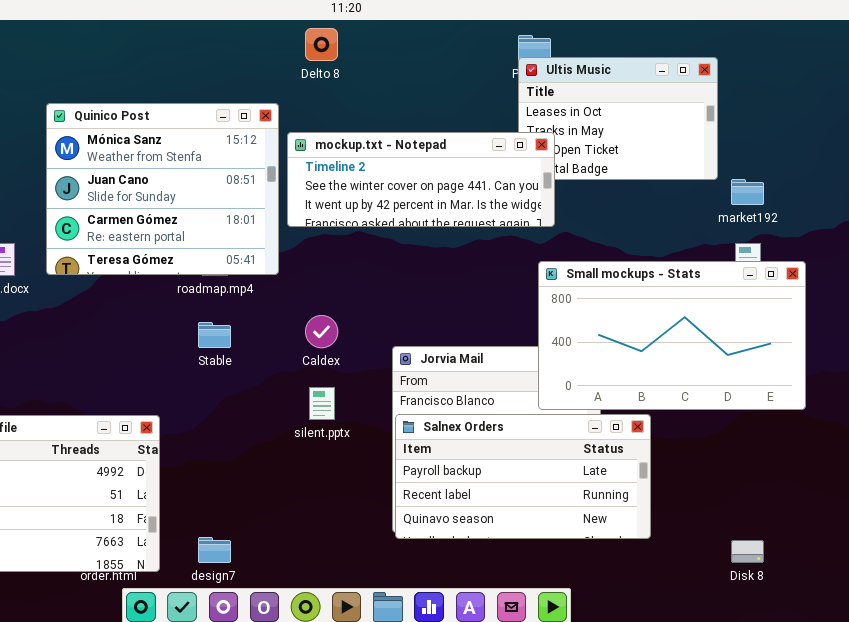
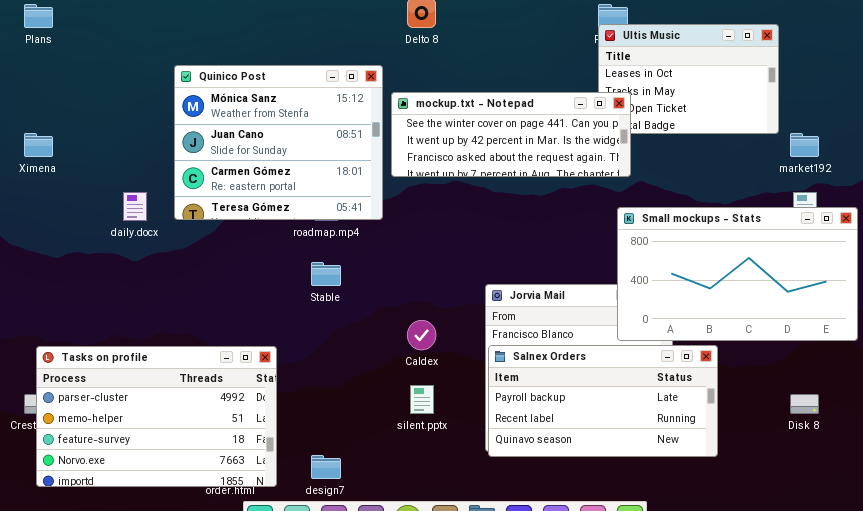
mockup.txt - Notepad: [287,132,555,227] -> [391,92,631,177], scrolled down 1 row
Caldex: [305,315,338,348] -> [407,320,436,350], moved
silent.pptx: [309,387,335,420] -> [410,385,434,414], moved
Disk 8: [731,540,764,563] -> [790,394,819,414], moved

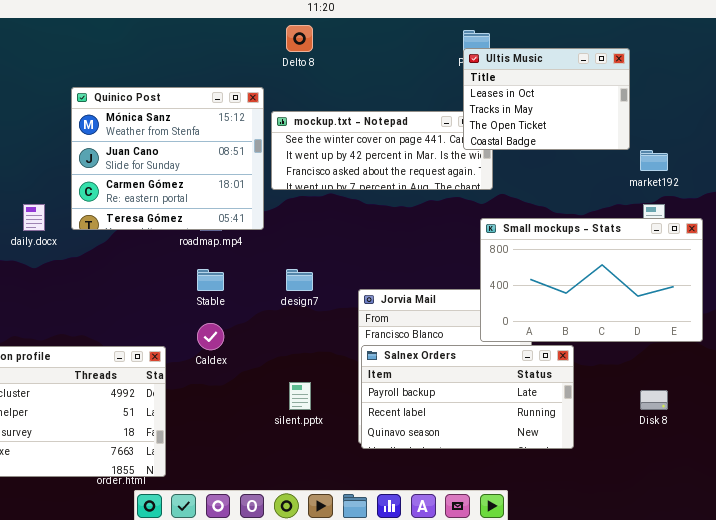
Ultis Music: [598,24,779,134] -> [463,48,630,150], raised
Caldex: [407,320,436,350] -> [197,323,224,350], moved
design7: [311,455,341,479] -> [286,269,313,291], moved

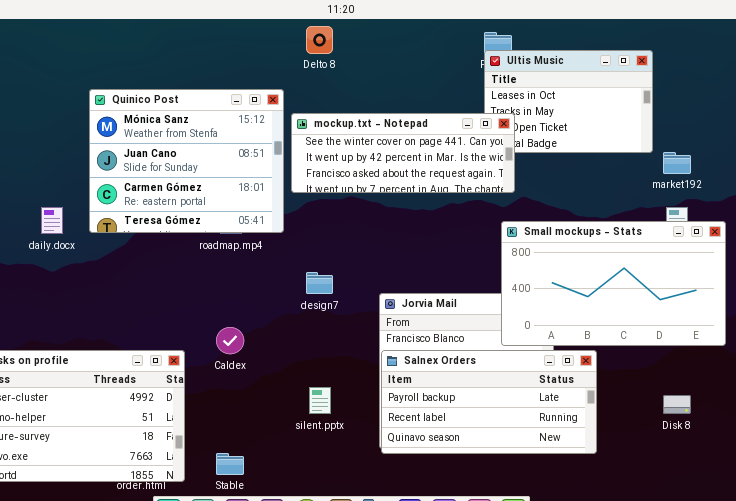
mockup.txt - Notepad: [271,111,493,190] -> [291,113,515,193], raised
Stable: [197,269,224,291] -> [216,453,244,475], moved

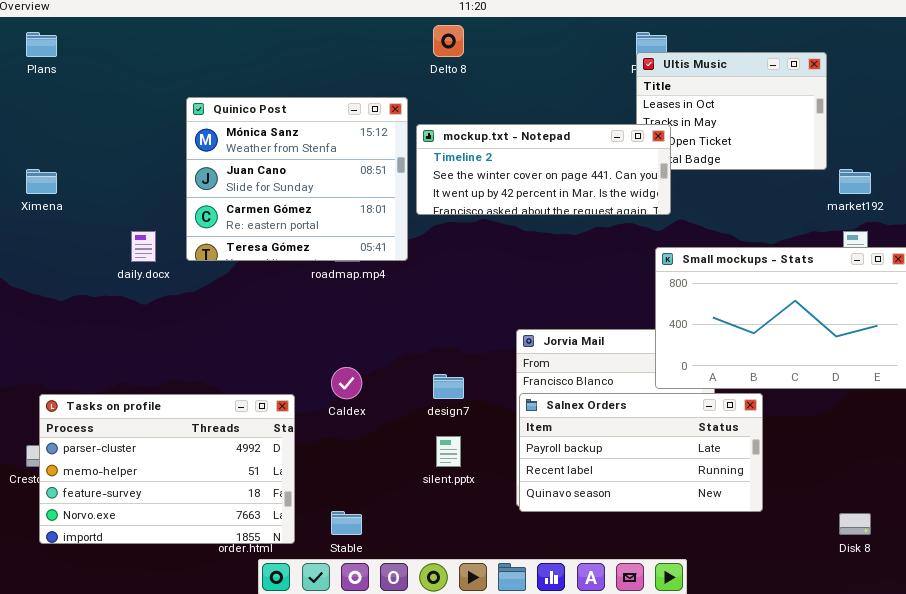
mockup.txt - Notepad: [291,113,515,193] -> [416,124,671,215], scrolled up 1 row
design7: [306,272,333,294] -> [433,374,464,399], moved
Disk 8: [663,395,691,414] -> [839,513,871,535], moved

